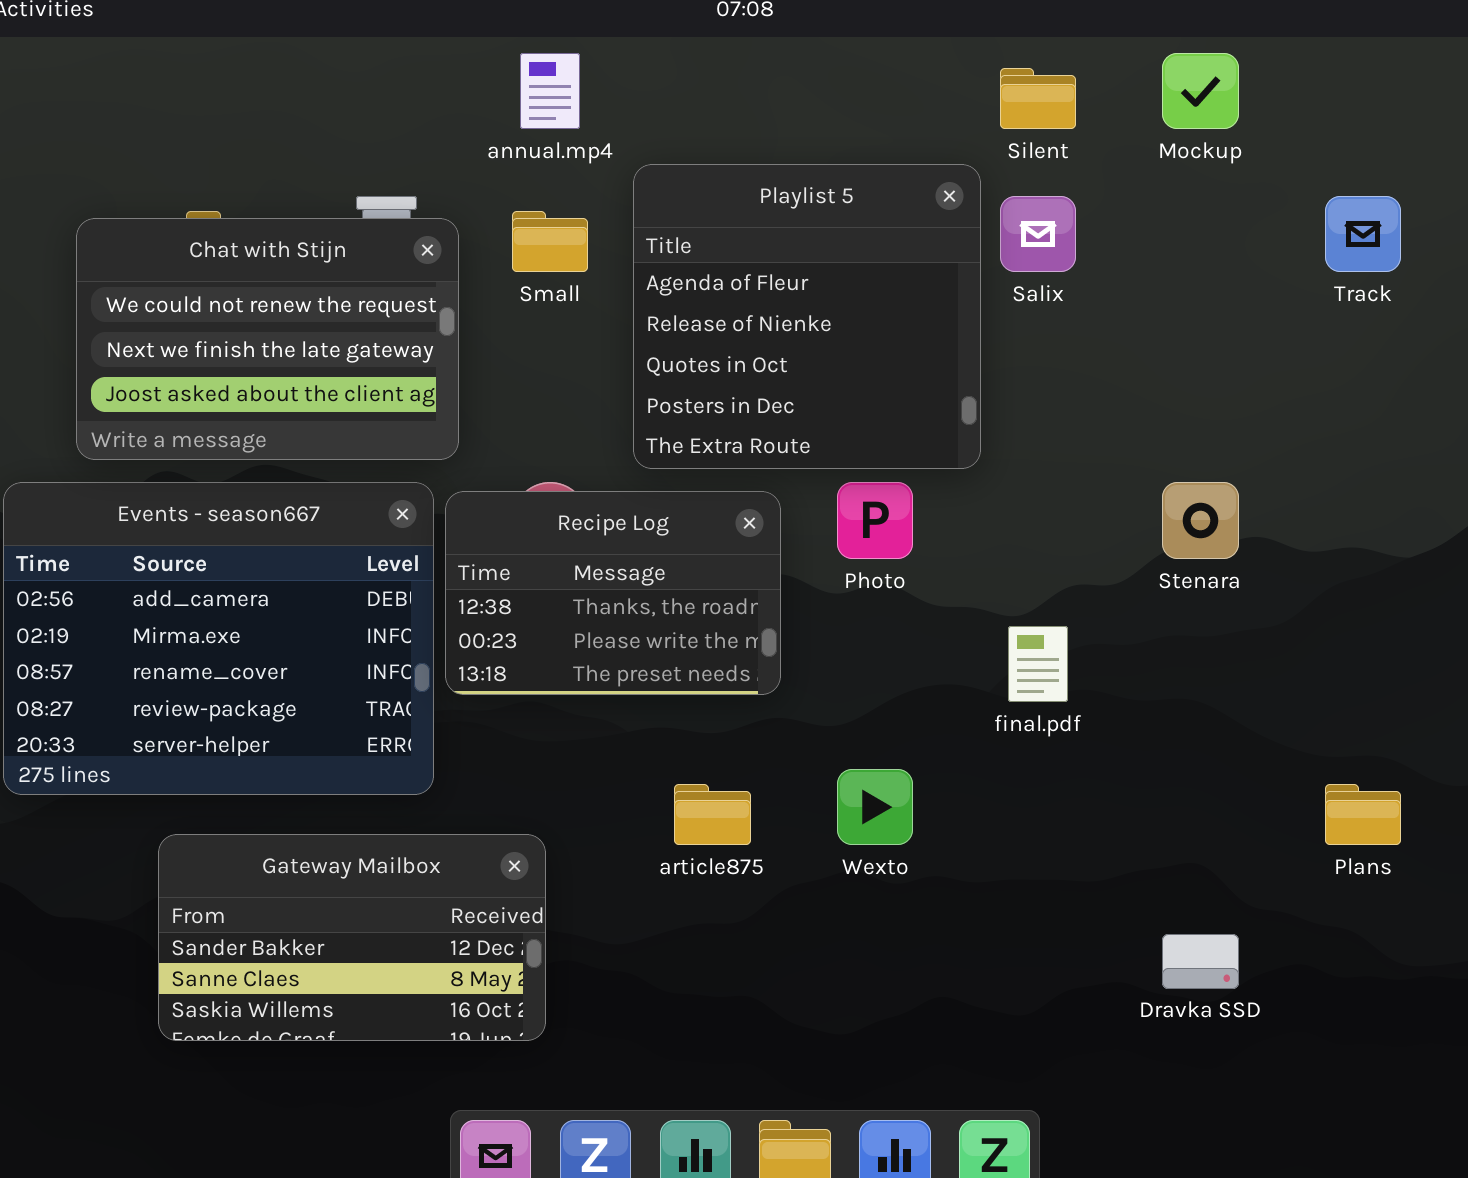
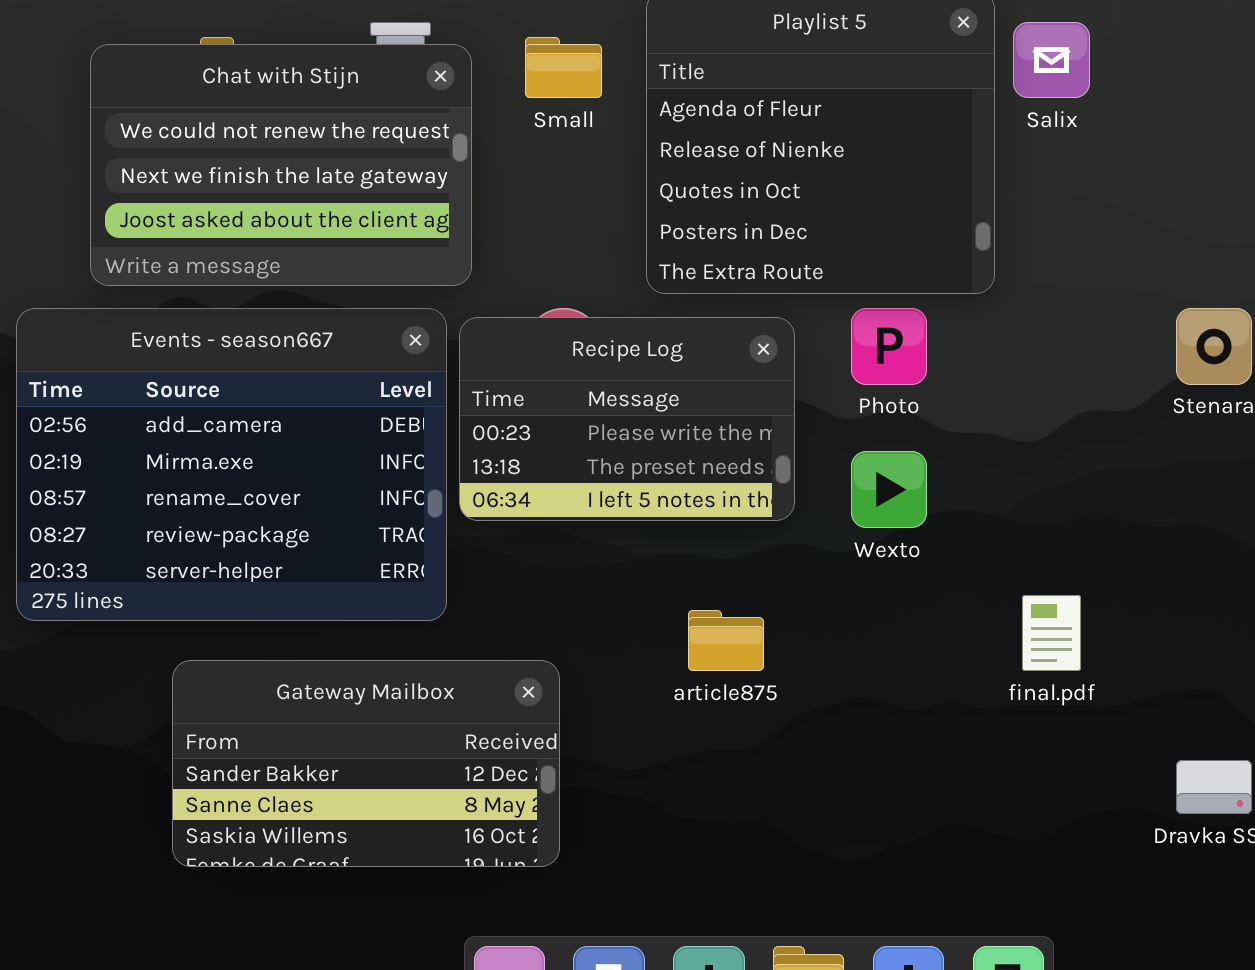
Recipe Log: [445,491,781,695] -> [459,317,795,521], scrolled down 1 row
final.pdf: [1008,626,1068,702] -> [1022,595,1081,671], moved
Wexto: [837,769,913,845] -> [851,451,927,528], moved

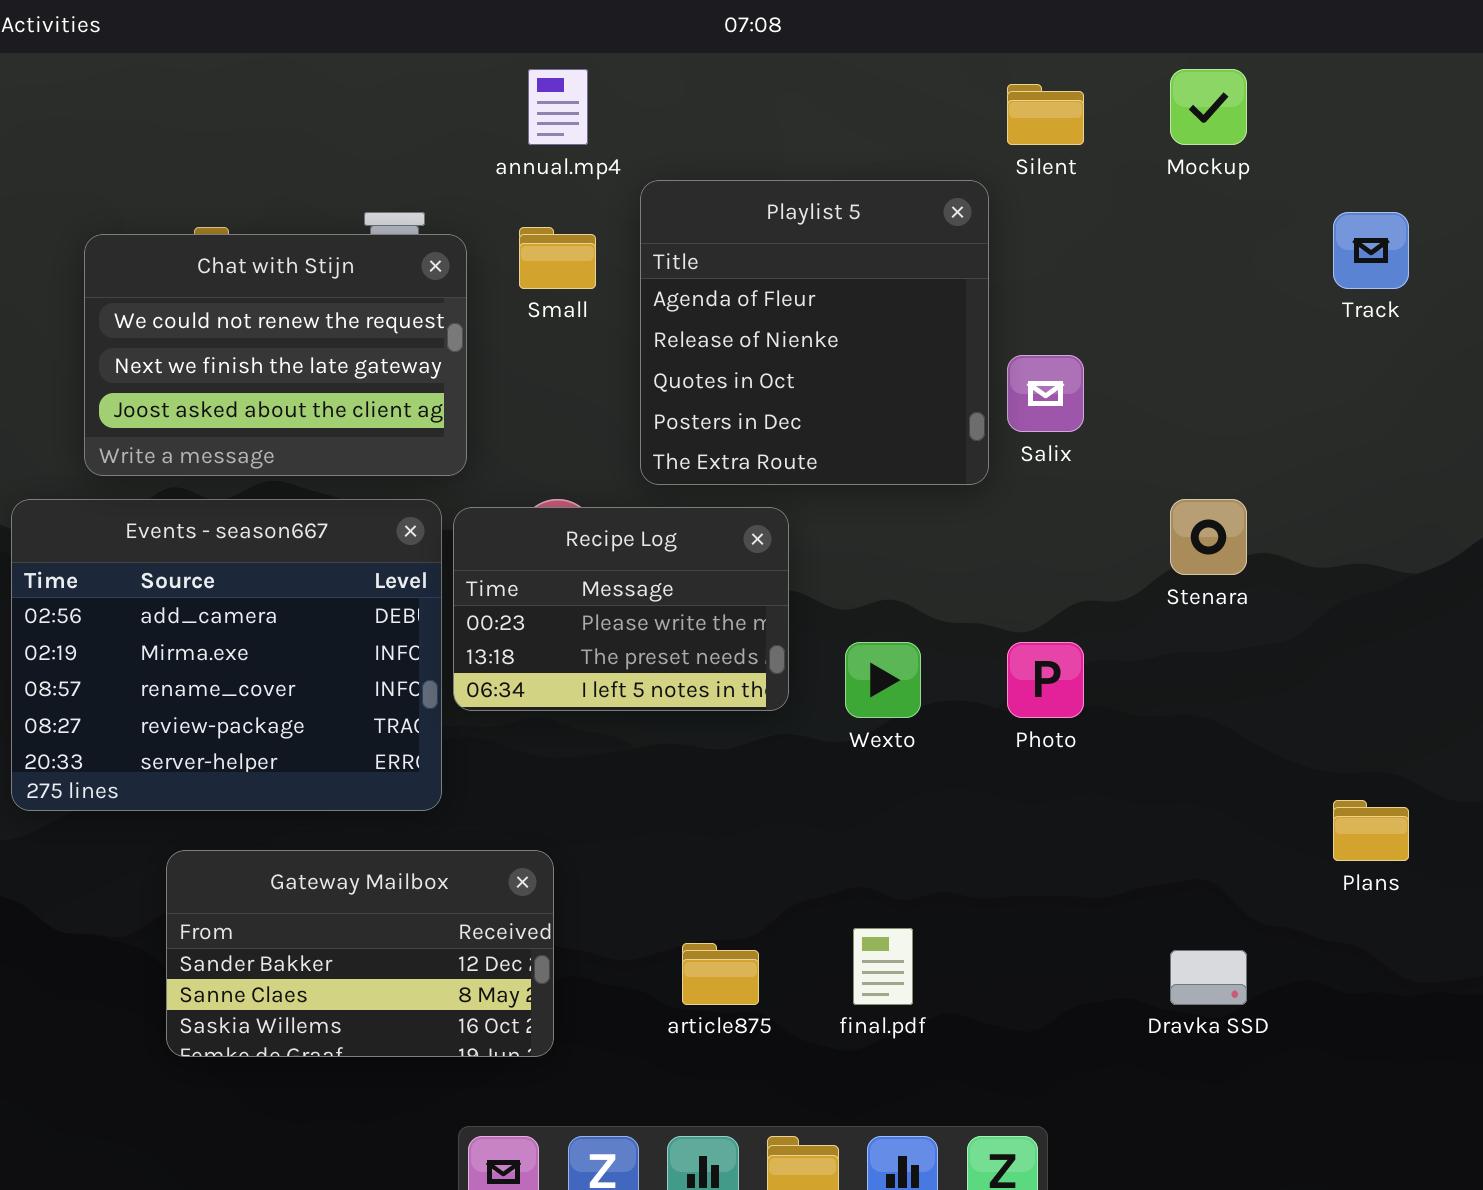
Salix: [1013,22,1090,98] -> [1007,355,1084,432], moved
Photo: [851,308,927,385] -> [1007,642,1084,718], moved
final.pdf: [1022,595,1081,671] -> [853,928,913,1005], moved
article875: [688,610,764,671] -> [682,943,759,1005], moved

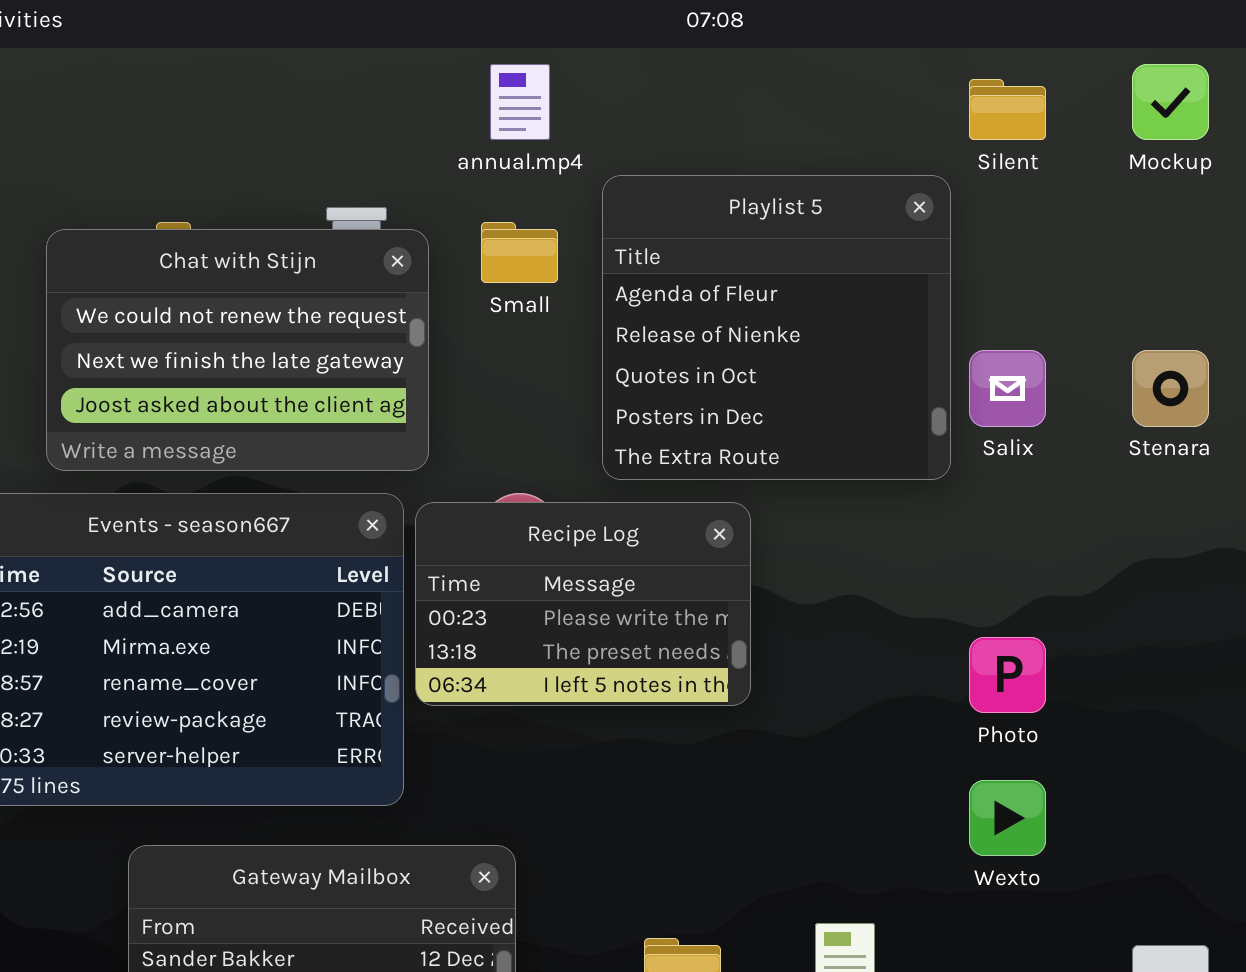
Stenara: [1170,499,1247,575] -> [1132,350,1209,427], moved
Wexto: [845,642,921,718] -> [969,780,1046,856], moved

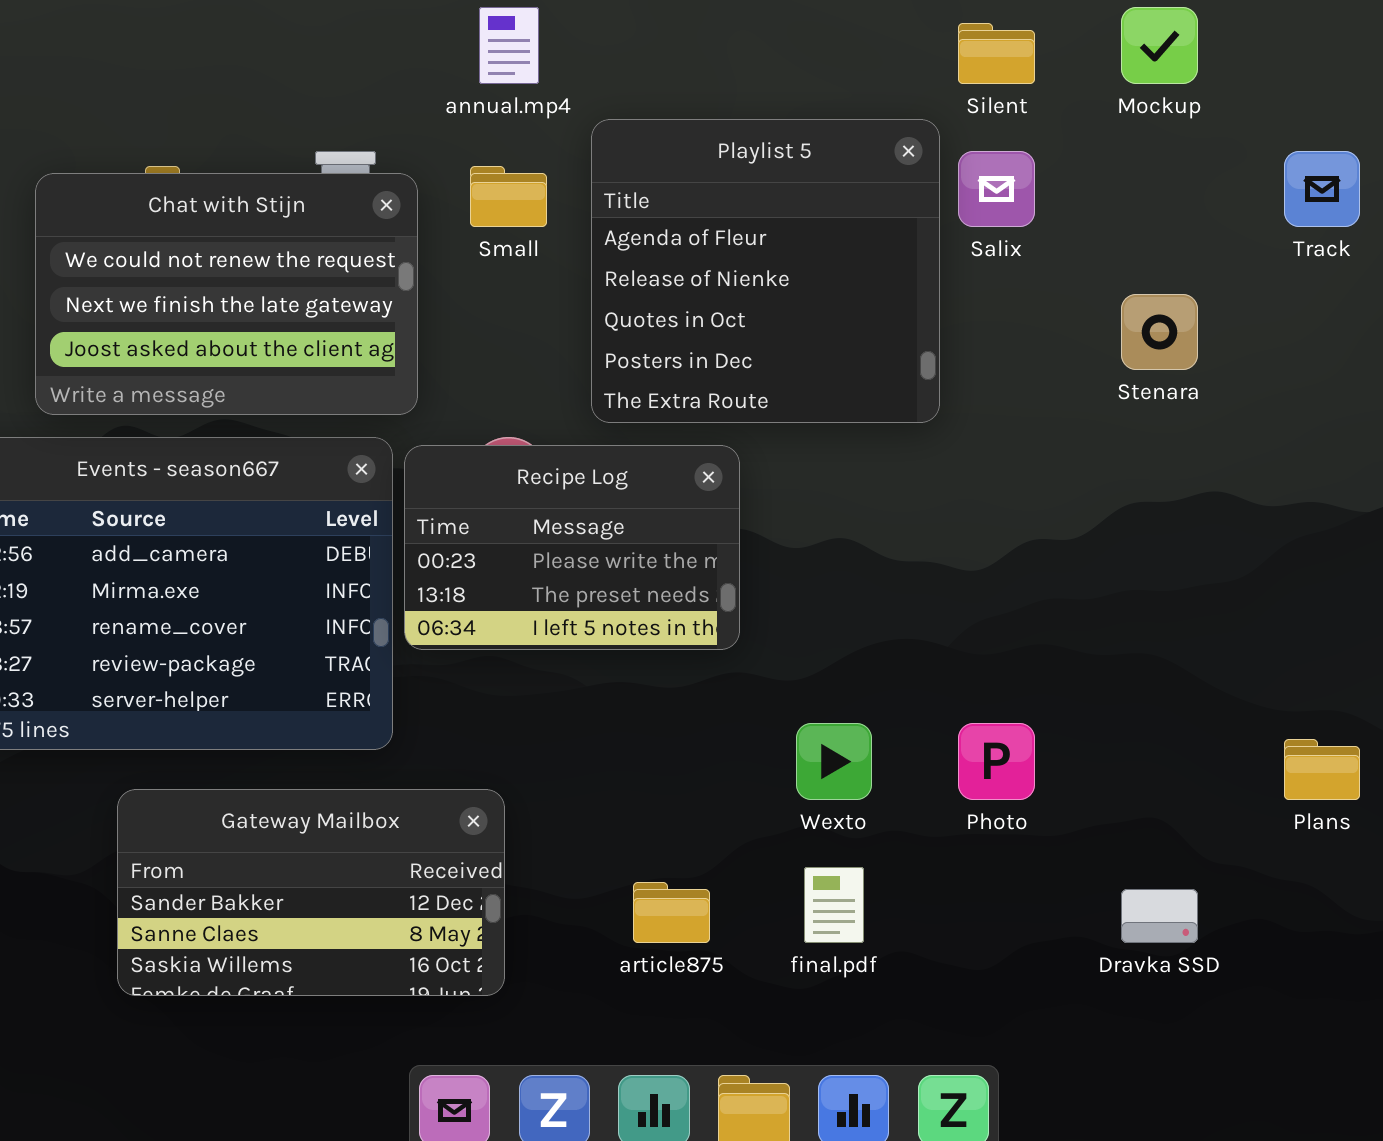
Salix: [969,350,1046,427] -> [958,151,1035,227], moved
Photo: [969,637,1046,713] -> [958,723,1035,800], moved
Wexto: [969,780,1046,856] -> [796,723,872,800], moved

